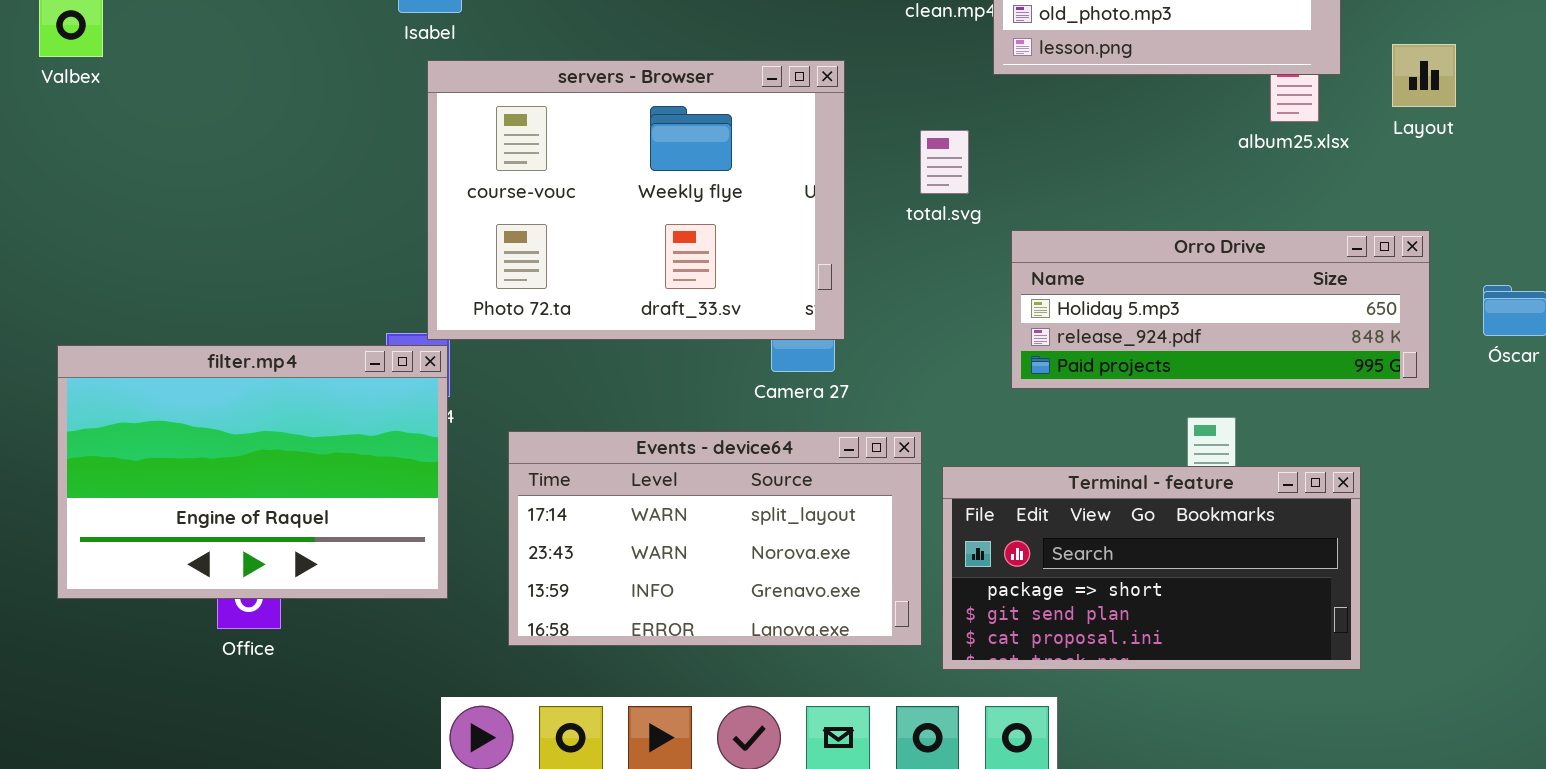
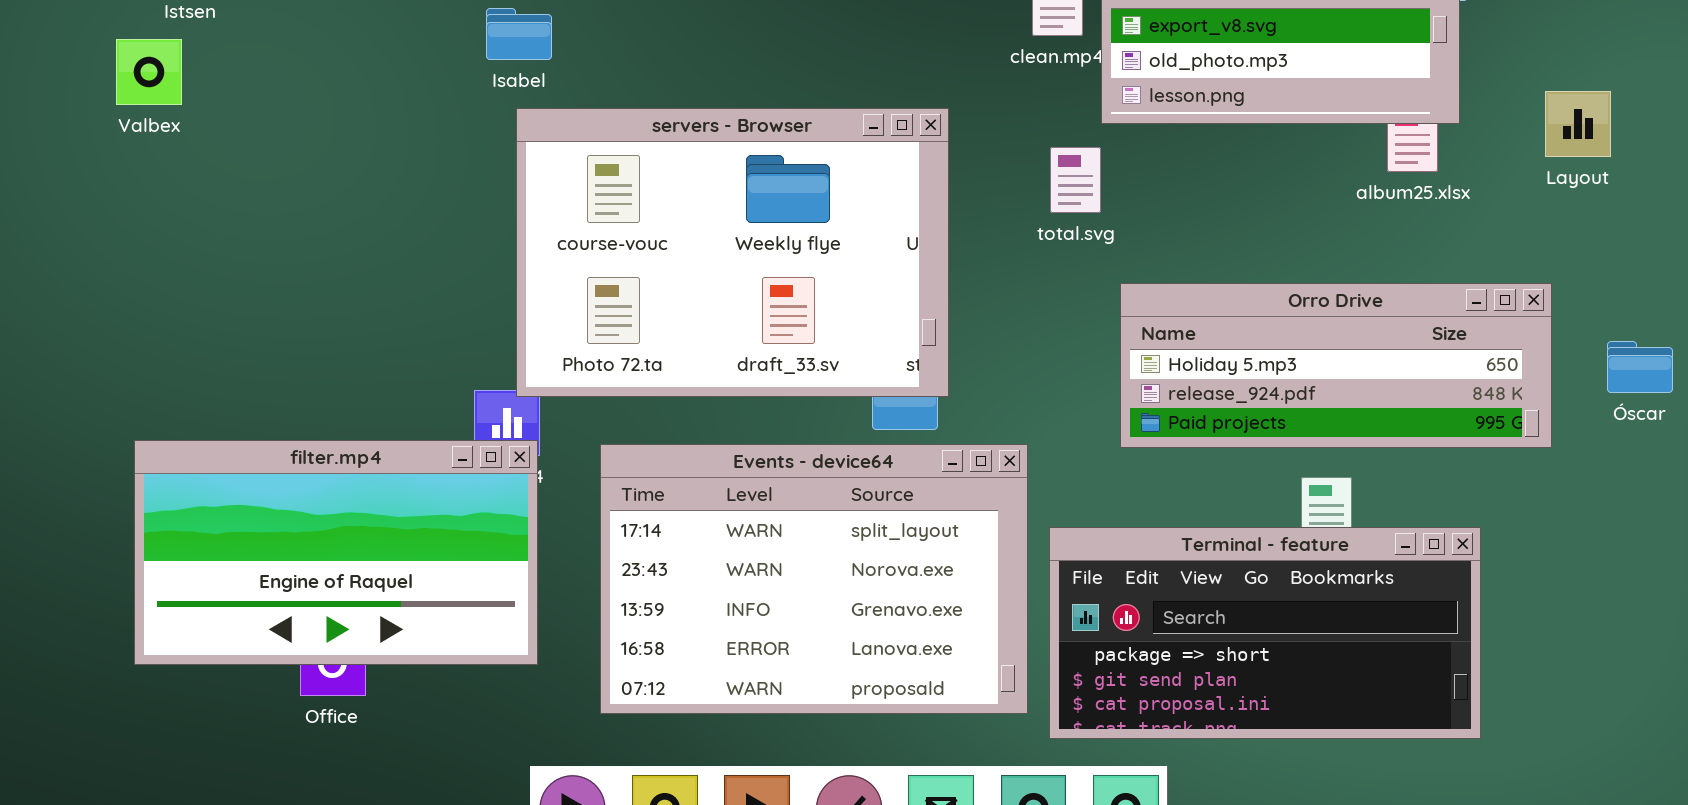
Layout: [1392,44,1456,107] -> [1545,91,1611,157], moved
total.svg: [920,130,969,194] -> [1050,147,1101,213], moved
filter.mp4: [57,345,448,599] -> [134,440,538,665], resized
Events - device64: [508,431,922,646] -> [600,444,1028,714], resized

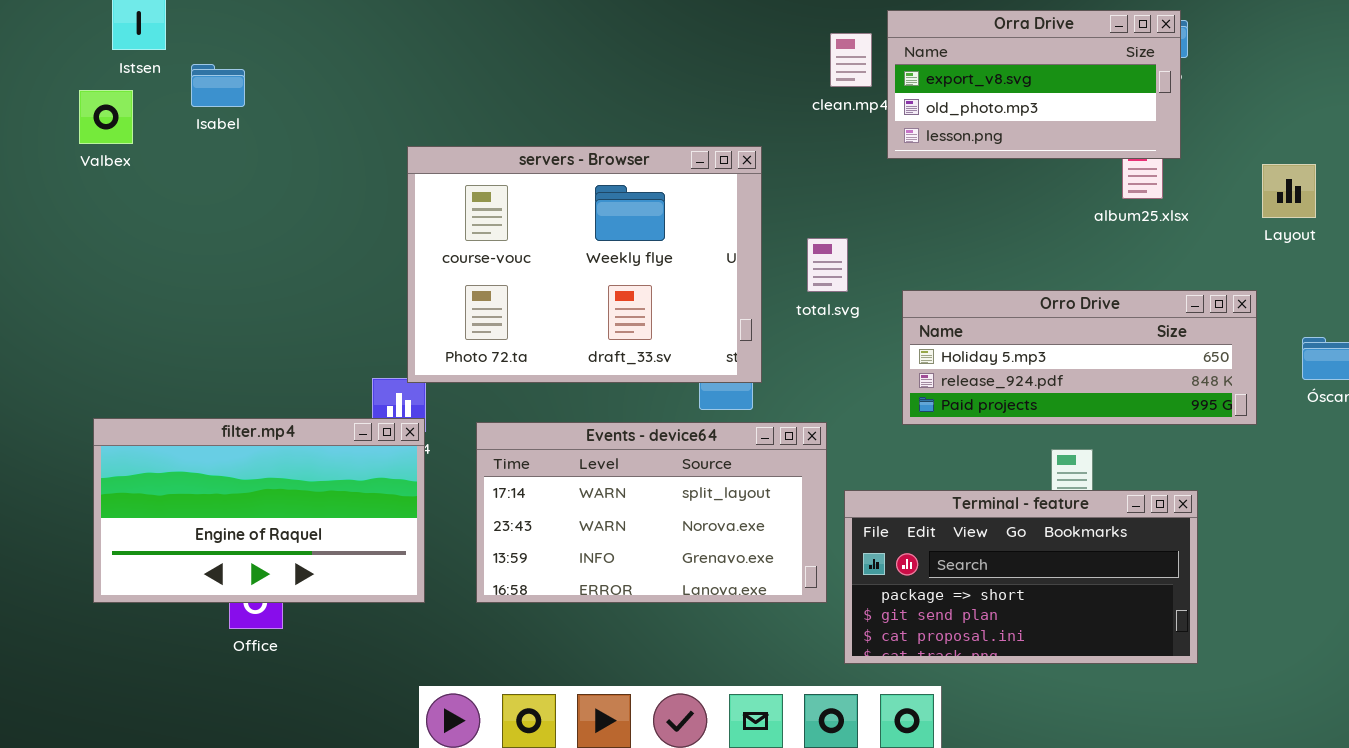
Isabel: [486,8,552,60] -> [191,64,245,107], moved
Layout: [1545,91,1611,157] -> [1262,164,1316,218], moved
total.svg: [1050,147,1101,213] -> [807,238,848,292], moved
Events - device64: [600,444,1028,714] -> [476,422,827,603], resized

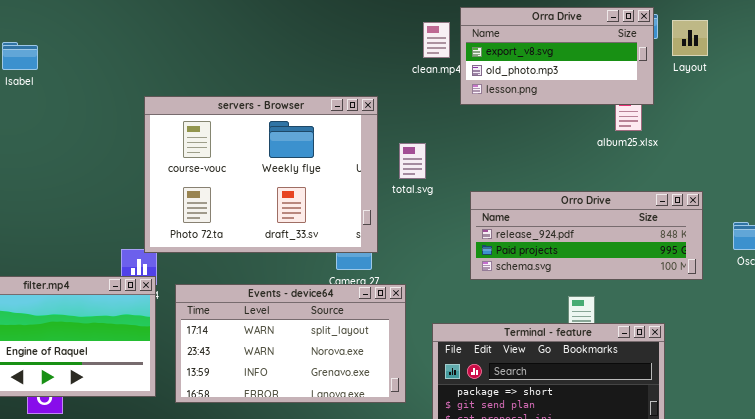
Layout: [1262,164,1316,218] -> [672,20,708,56], moved
total.svg: [807,238,848,292] -> [399,143,426,179], moved
Orro Drive: [902,290,1257,425] -> [470,191,703,280], scrolled down 1 row
Events - device64: [476,422,827,603] -> [175,284,406,403], moved

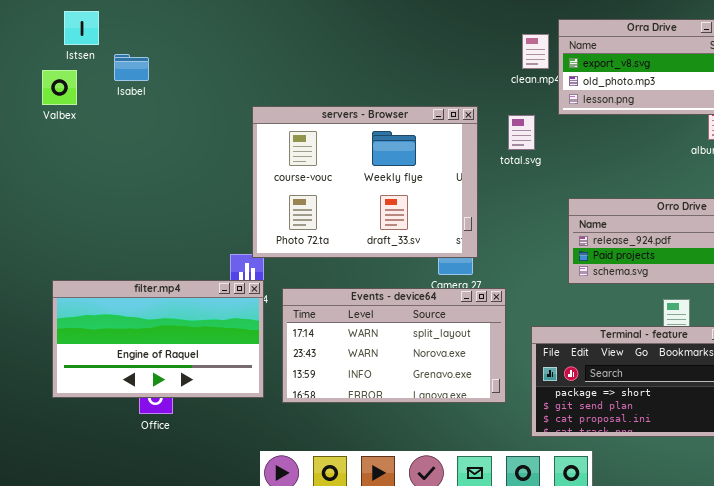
total.svg: [399,143,426,179] -> [508,115,535,150], moved

